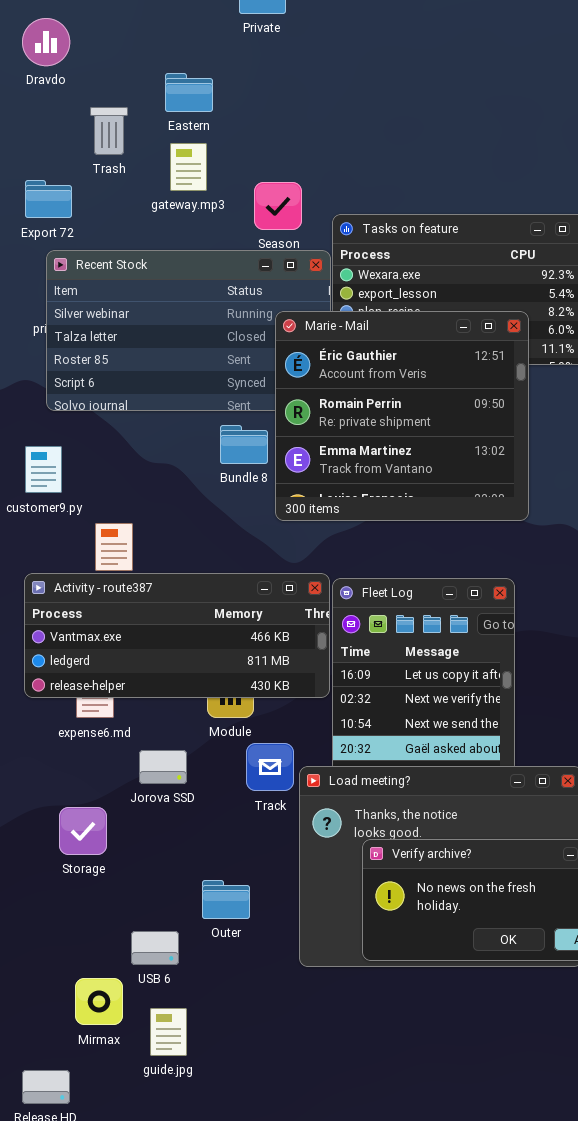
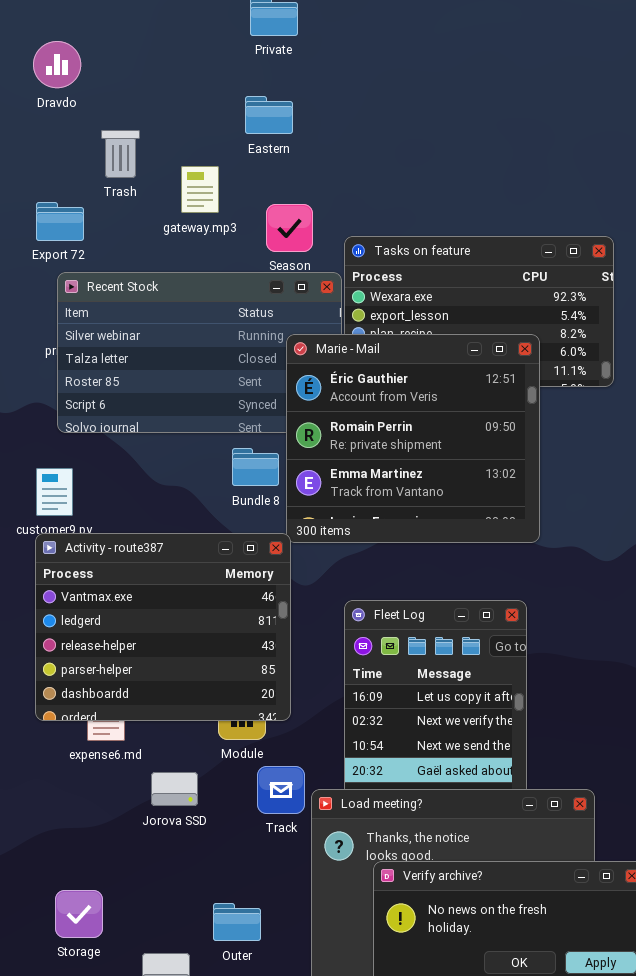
Eastern: [165,73,213,112] -> [245,96,293,134], moved
Activity - route387: [24,573,330,698] -> [35,533,291,721], resized
Storage: [59,807,107,855] -> [55,890,103,938], moved

